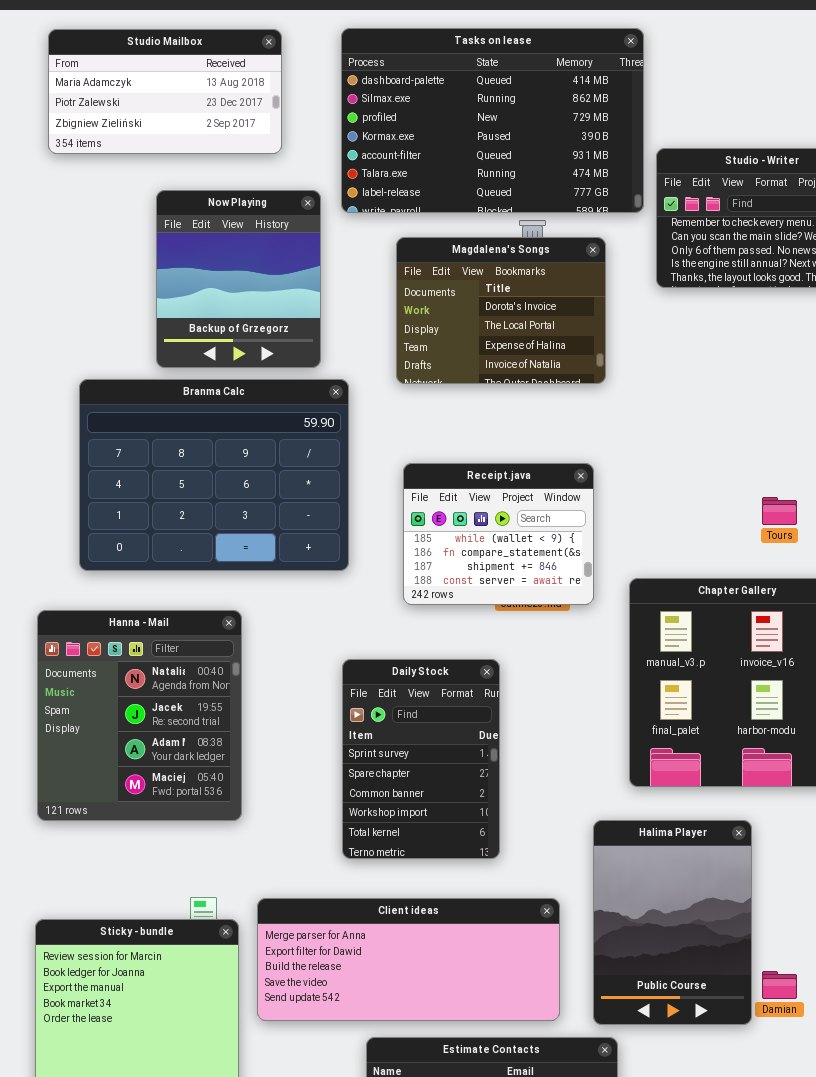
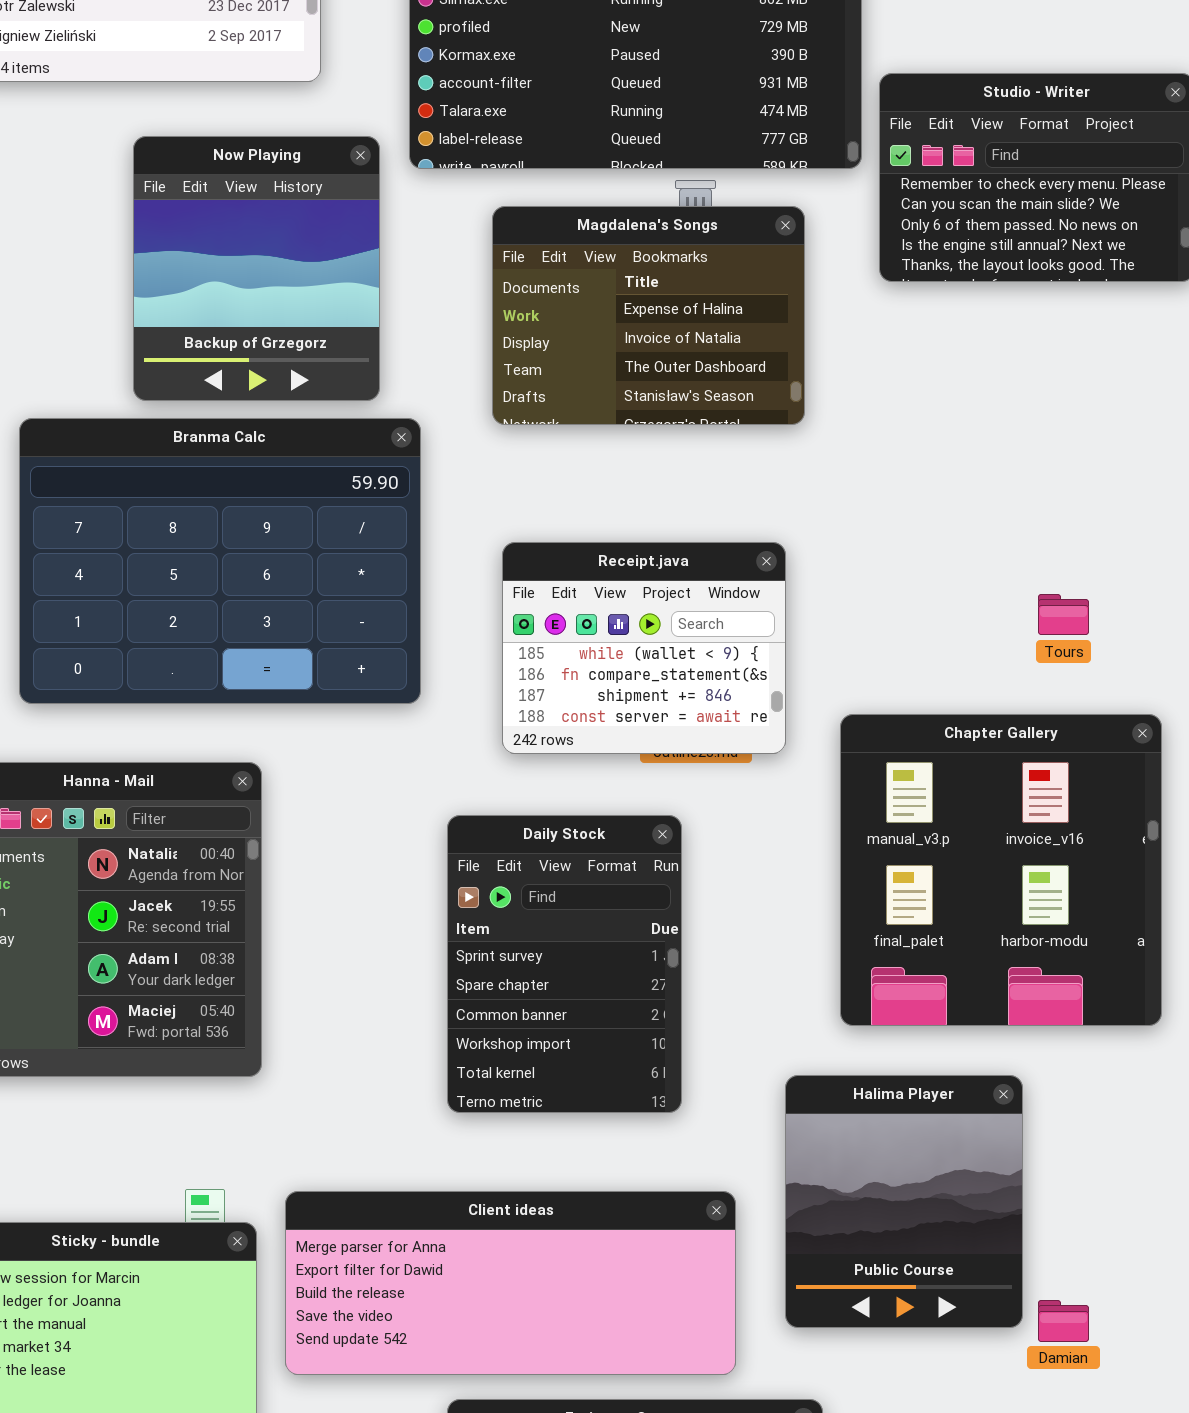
Magdalena's Songs: [396,237,606,384] -> [492,206,805,425], scrolled down 2 rows
Daily Stock: [342,659,500,859] -> [447,815,682,1113], moved
Halima Player: [593,820,752,1025] -> [785,1075,1023,1328], resized

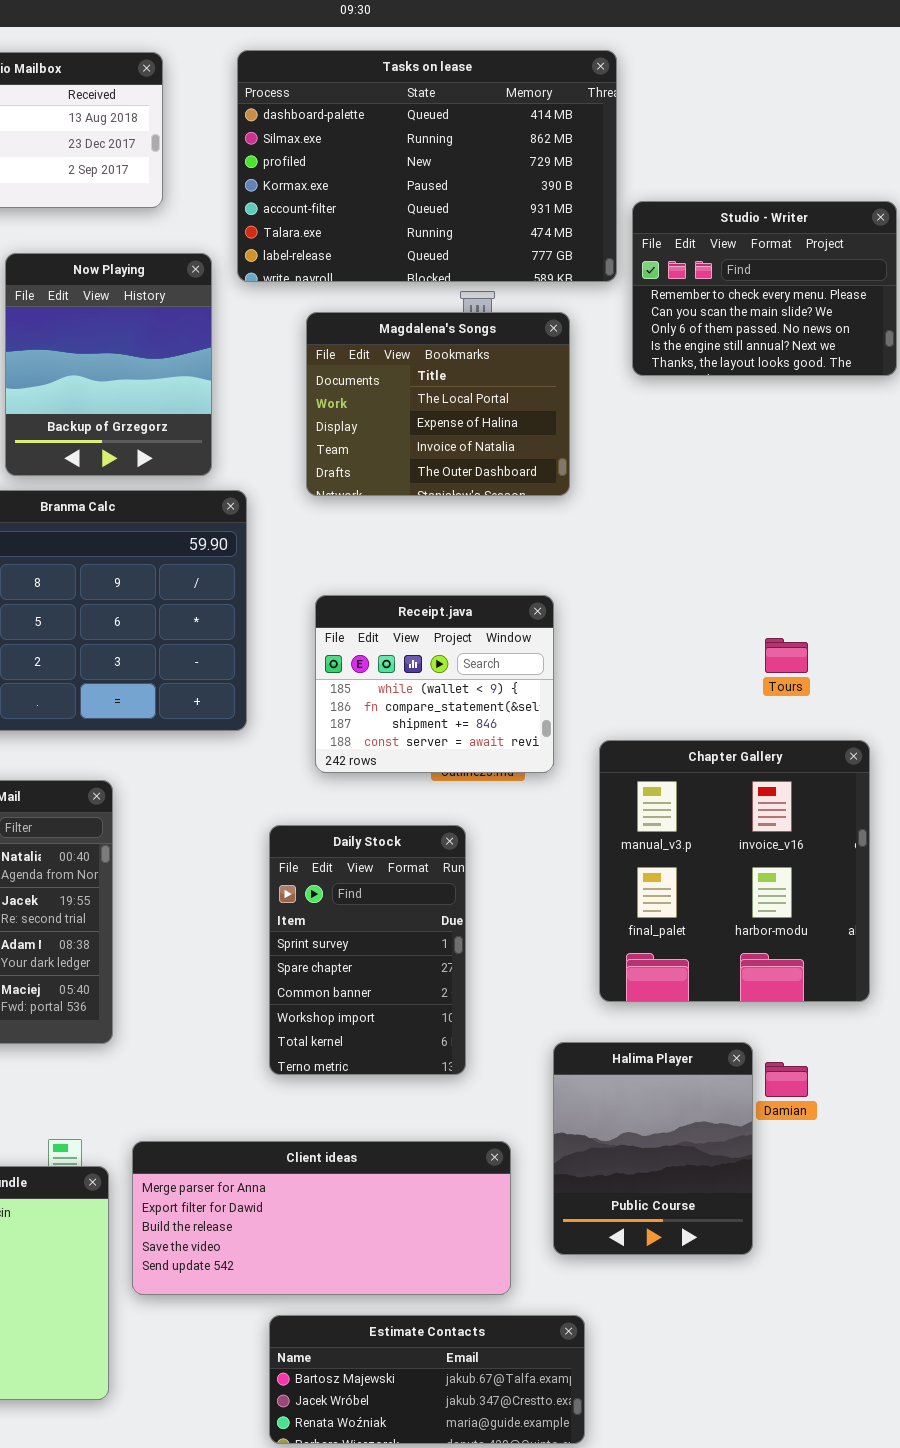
Magdalena's Songs: [492,206,805,425] -> [306,312,570,496], scrolled up 1 row
Damian: [1038,1300,1089,1342] -> [765,1062,808,1097], moved

